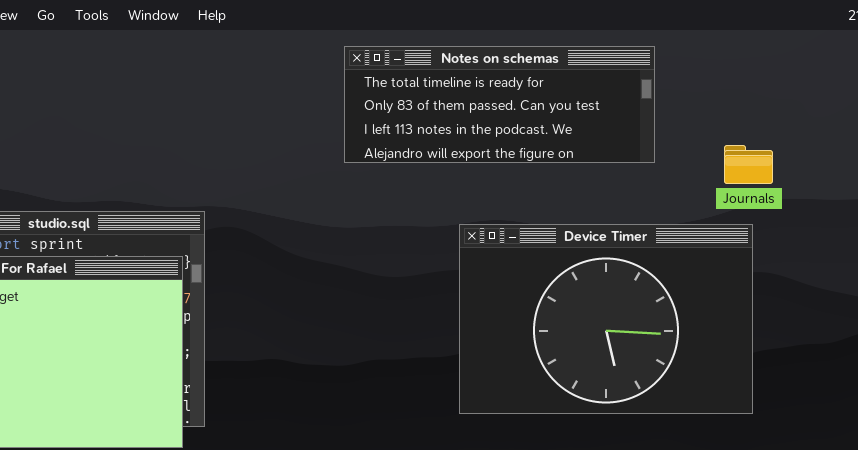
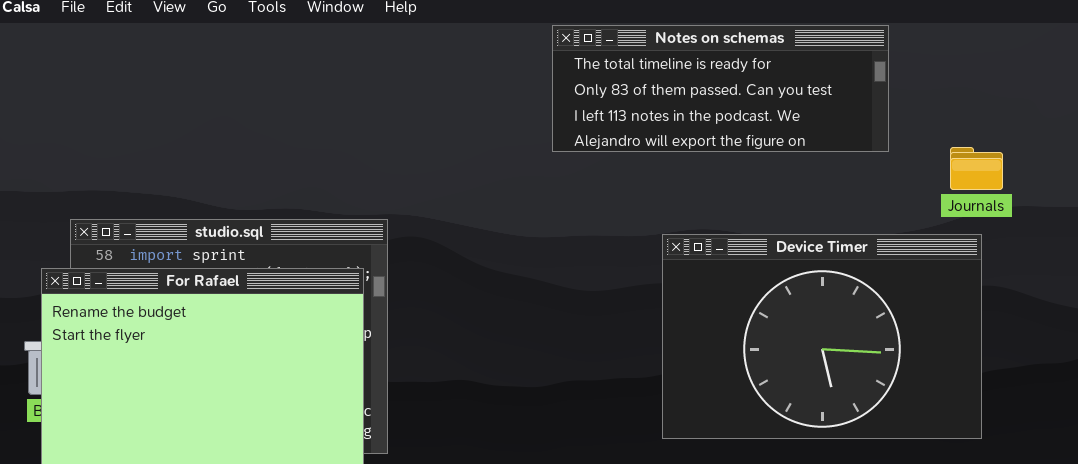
Notes on schemas: [344,46,655,163] -> [552,25,889,152], moved

